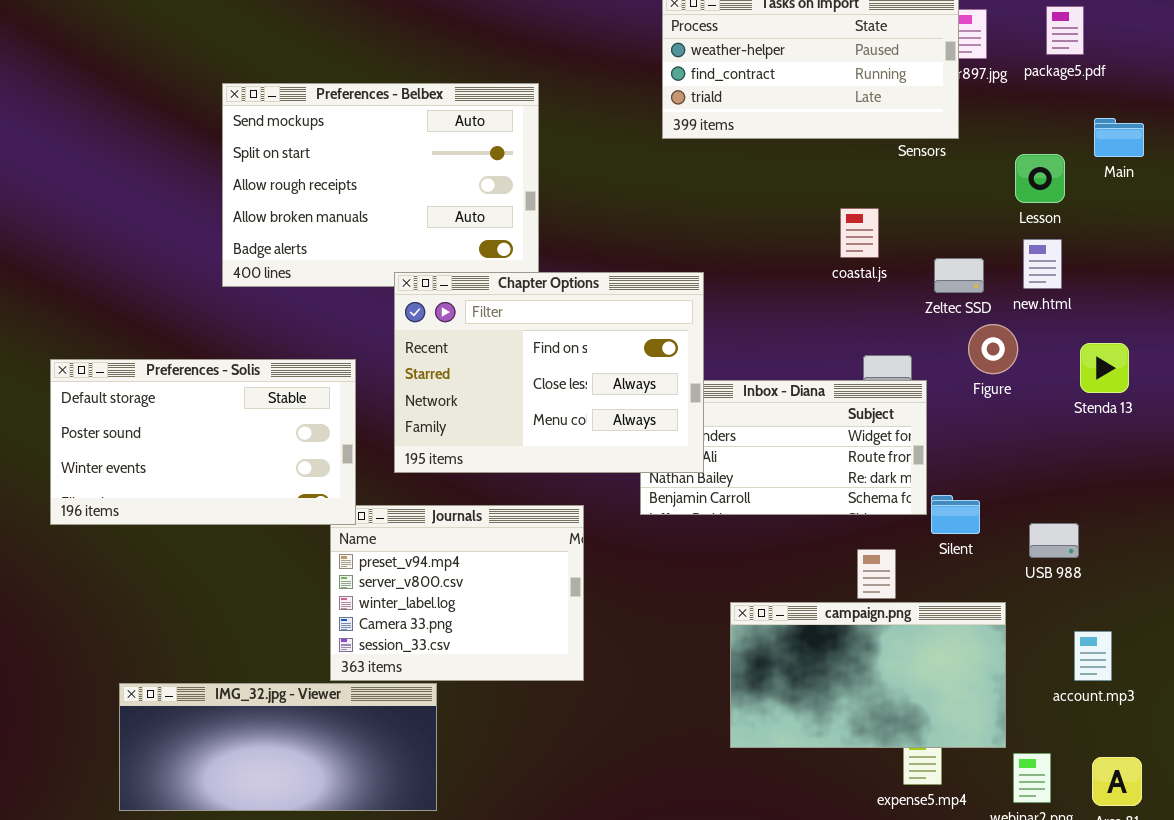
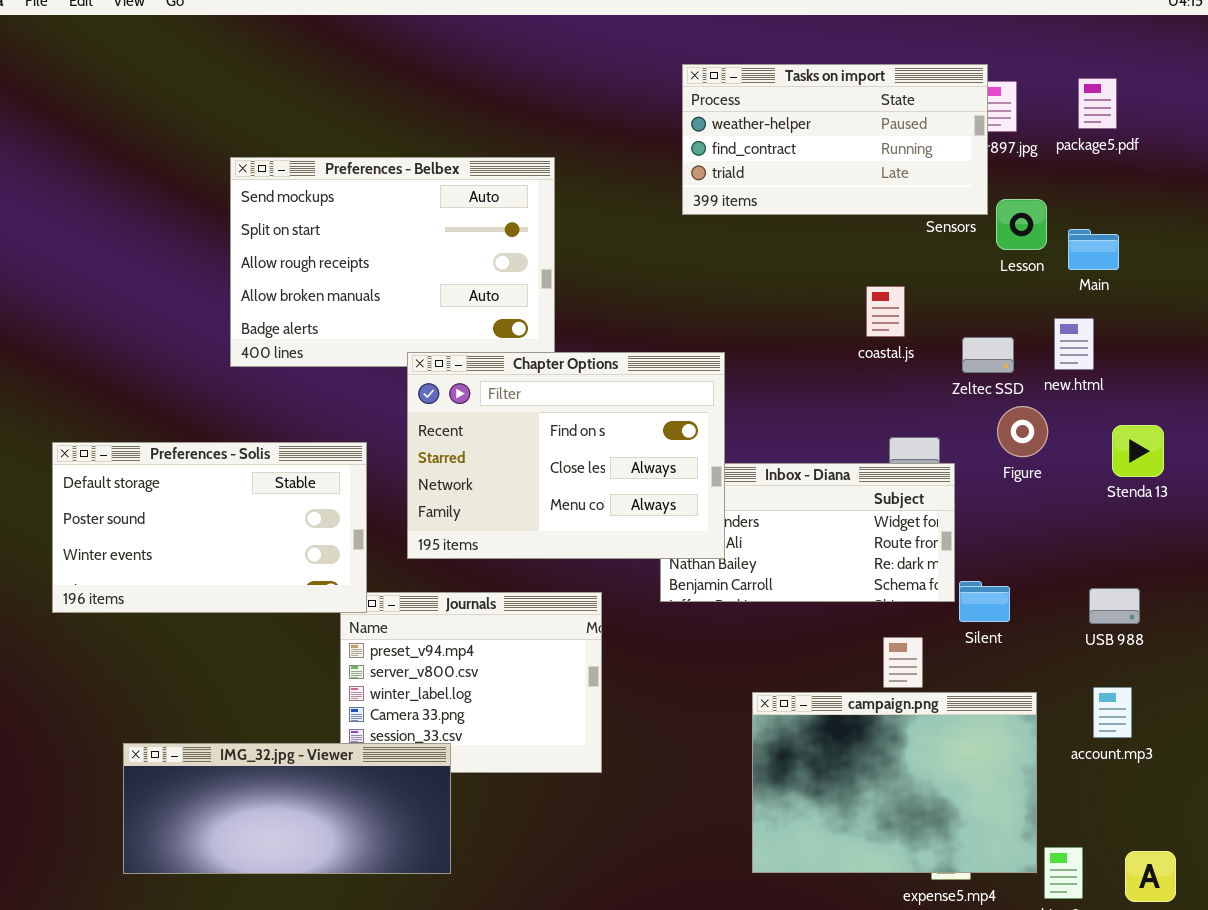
Main: [1094,118,1144,157] -> [1068,229,1119,270], moved
Lesson: [1015,154,1065,203] -> [996,199,1047,250], moved
USB 988: [1029,523,1079,558] -> [1089,588,1140,624], moved
campaign.png: [730,602,1006,748] -> [752,692,1037,873], resized
account.mp3: [1074,631,1112,681] -> [1093,687,1132,738], moved
IMG_32.jpg - Viewer: [119,683,437,811] -> [123,743,451,874], moved

